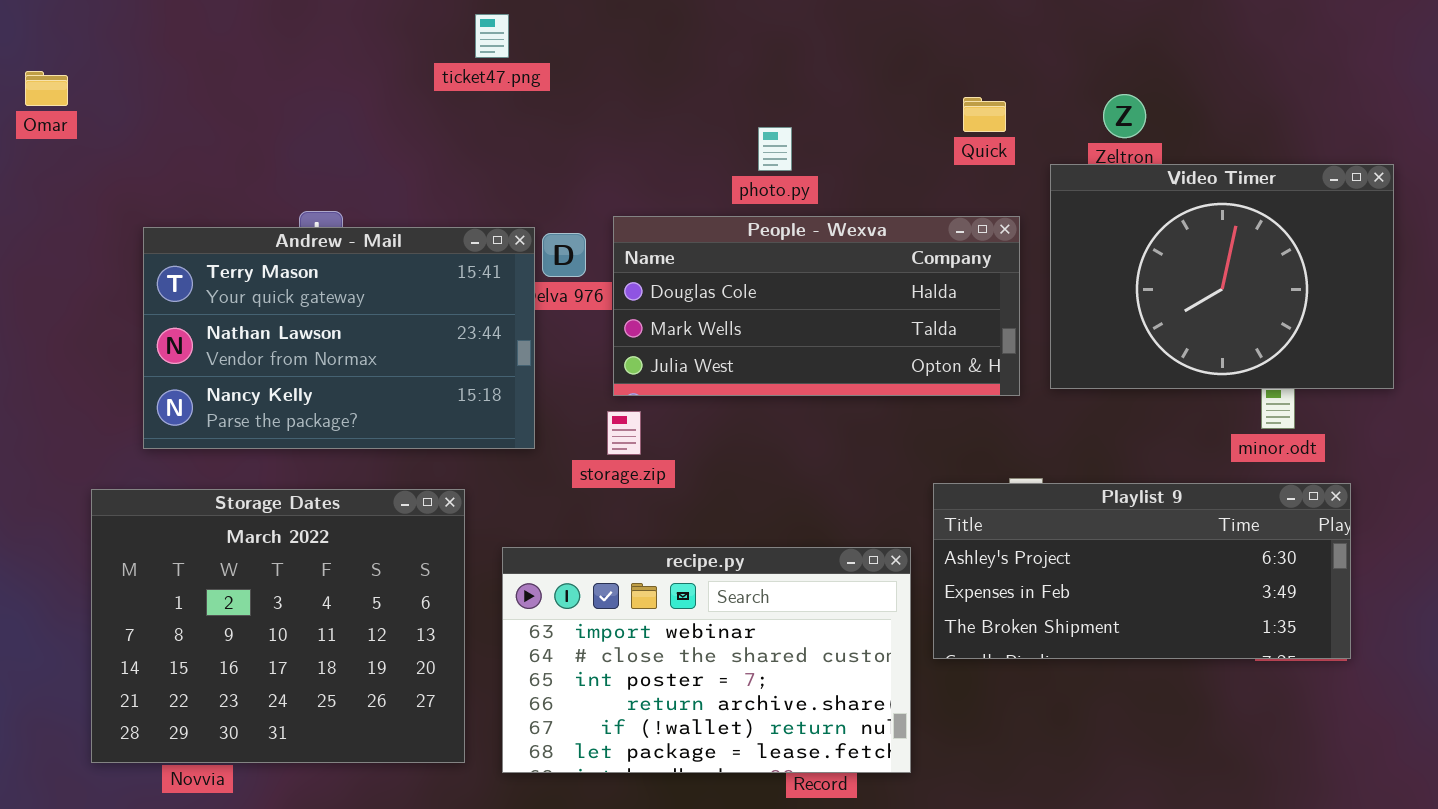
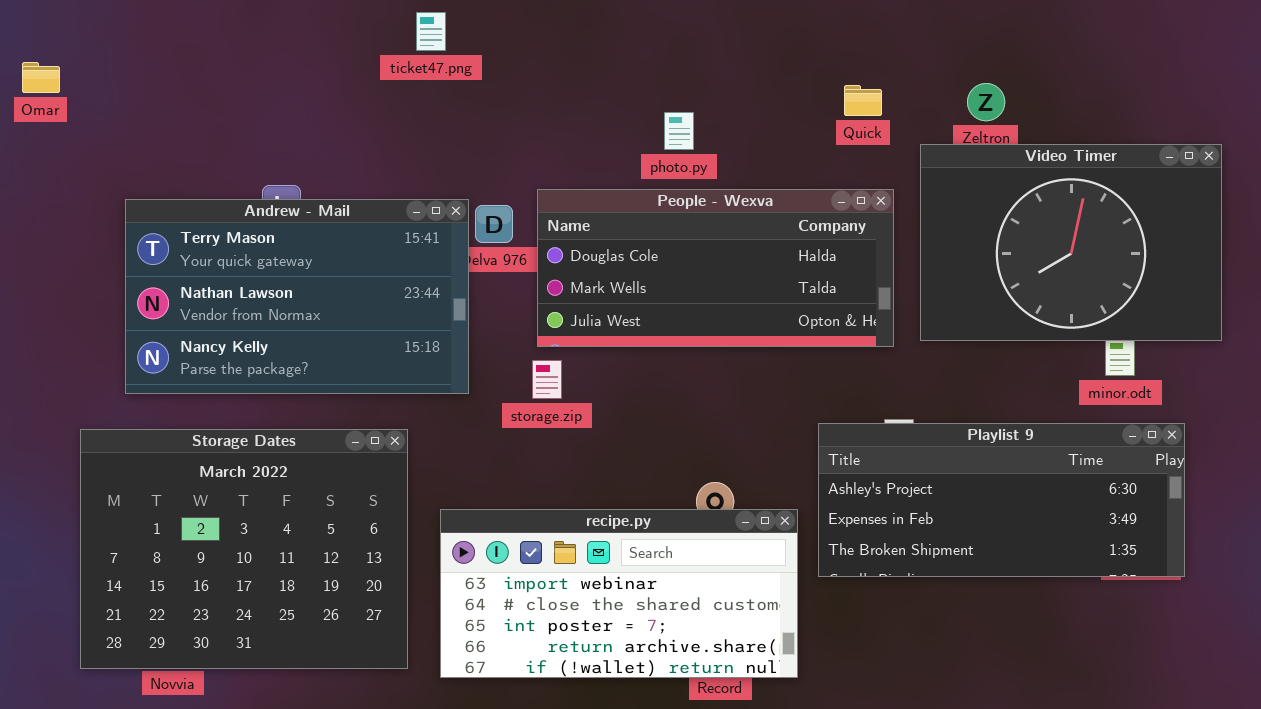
recipe.py: [502,547,911,773] -> [440,509,798,678], resized

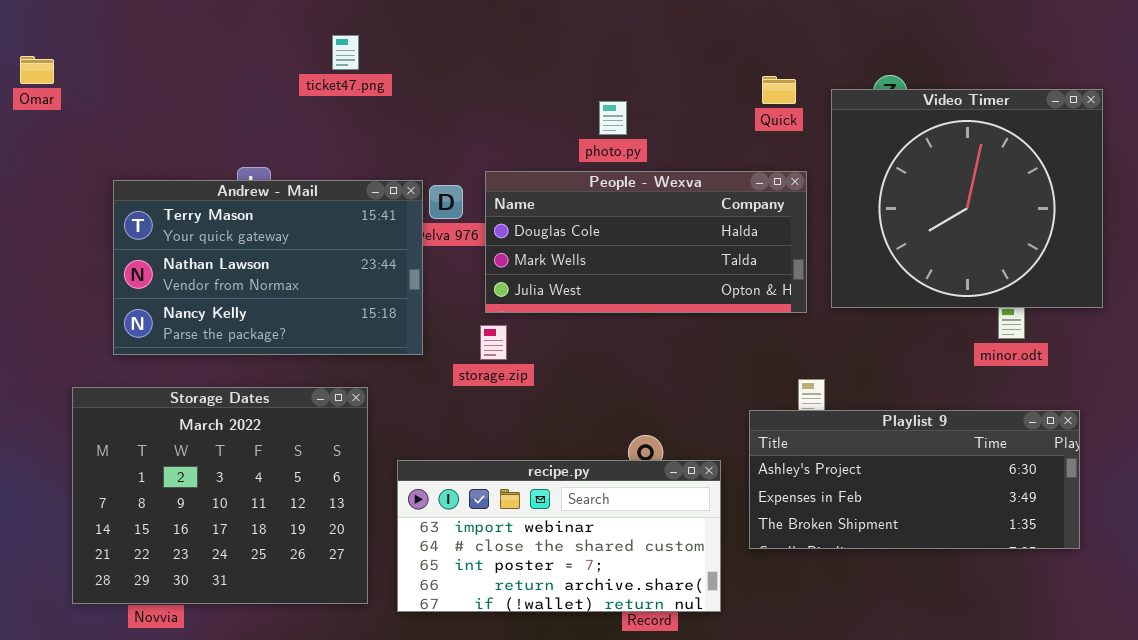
ticket47.png: [416,12,446,51] -> [332,35,359,70], moved
Video Timer: [920,144,1222,341] -> [831,89,1103,308], resized
Playlist 9: [818,423,1185,577] -> [749,410,1080,549], moved

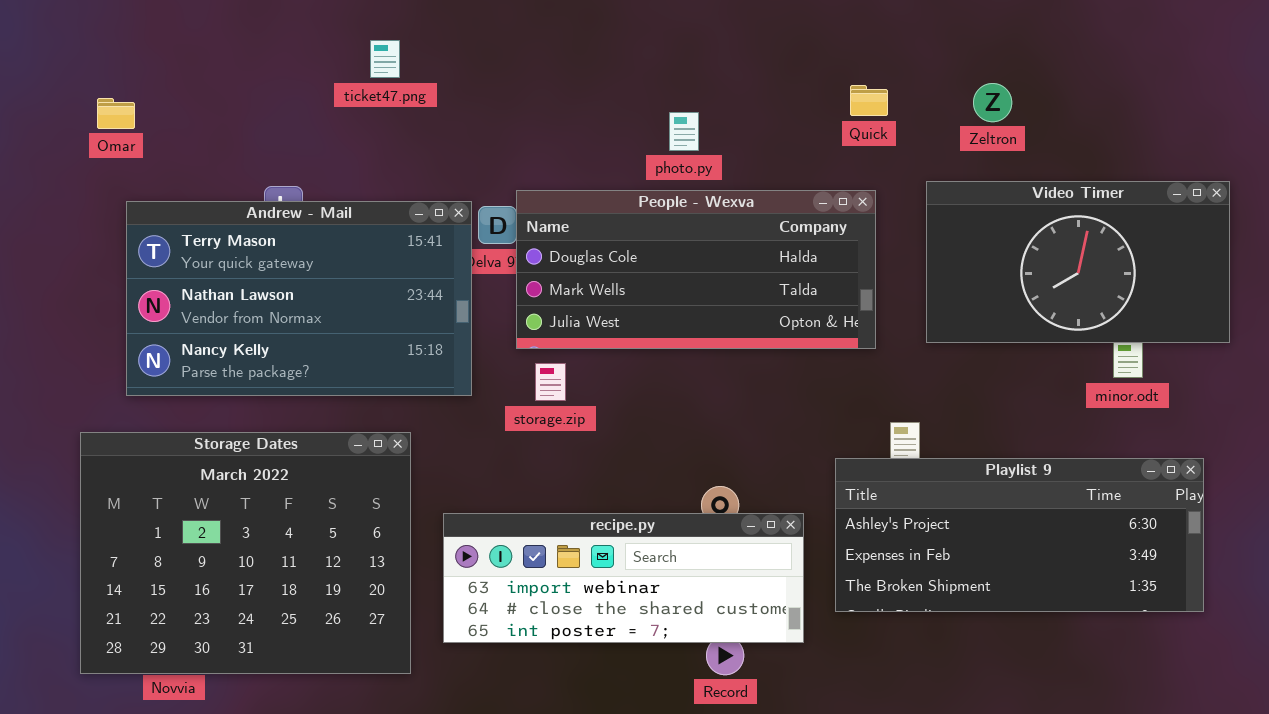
Omar: [20,56,54,84] -> [97,98,135,129], moved
Video Timer: [831,89,1103,308] -> [926,181,1230,343], resized
People - Wexva: [485,171,807,313] -> [516,190,876,349], moved
recipe.py: [397,460,721,612] -> [443,513,804,643], resized

